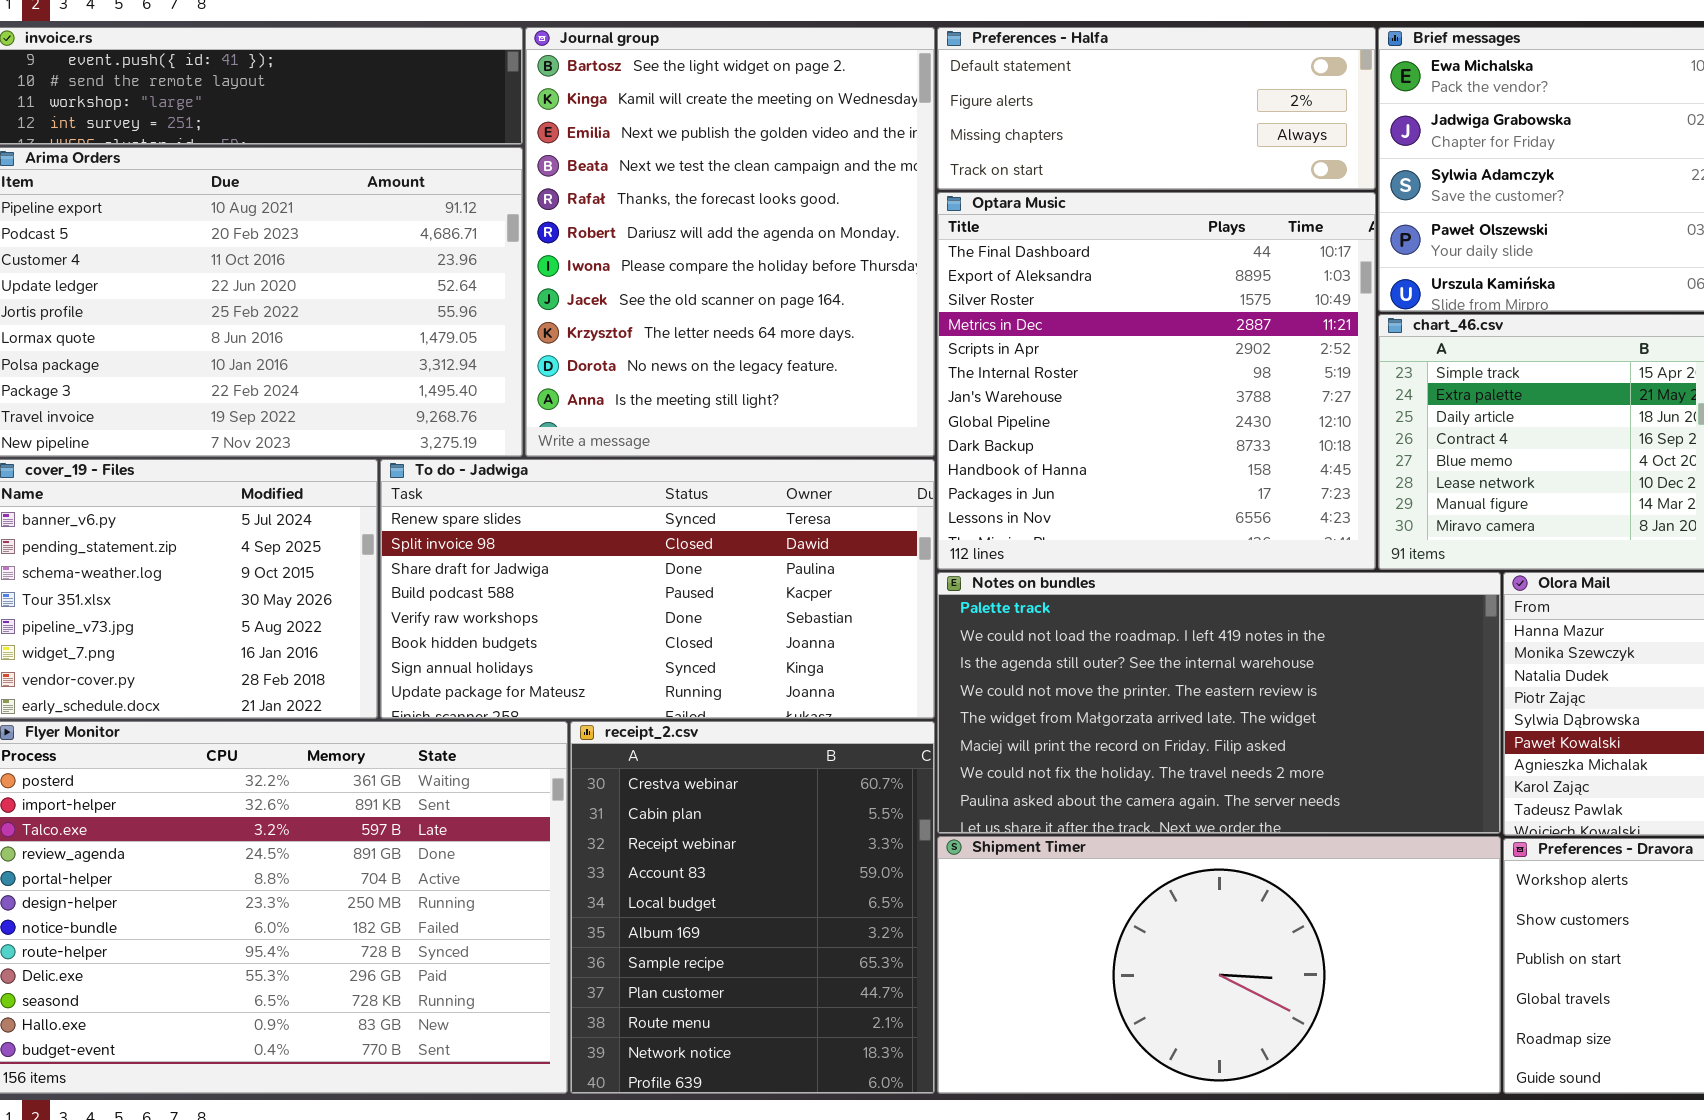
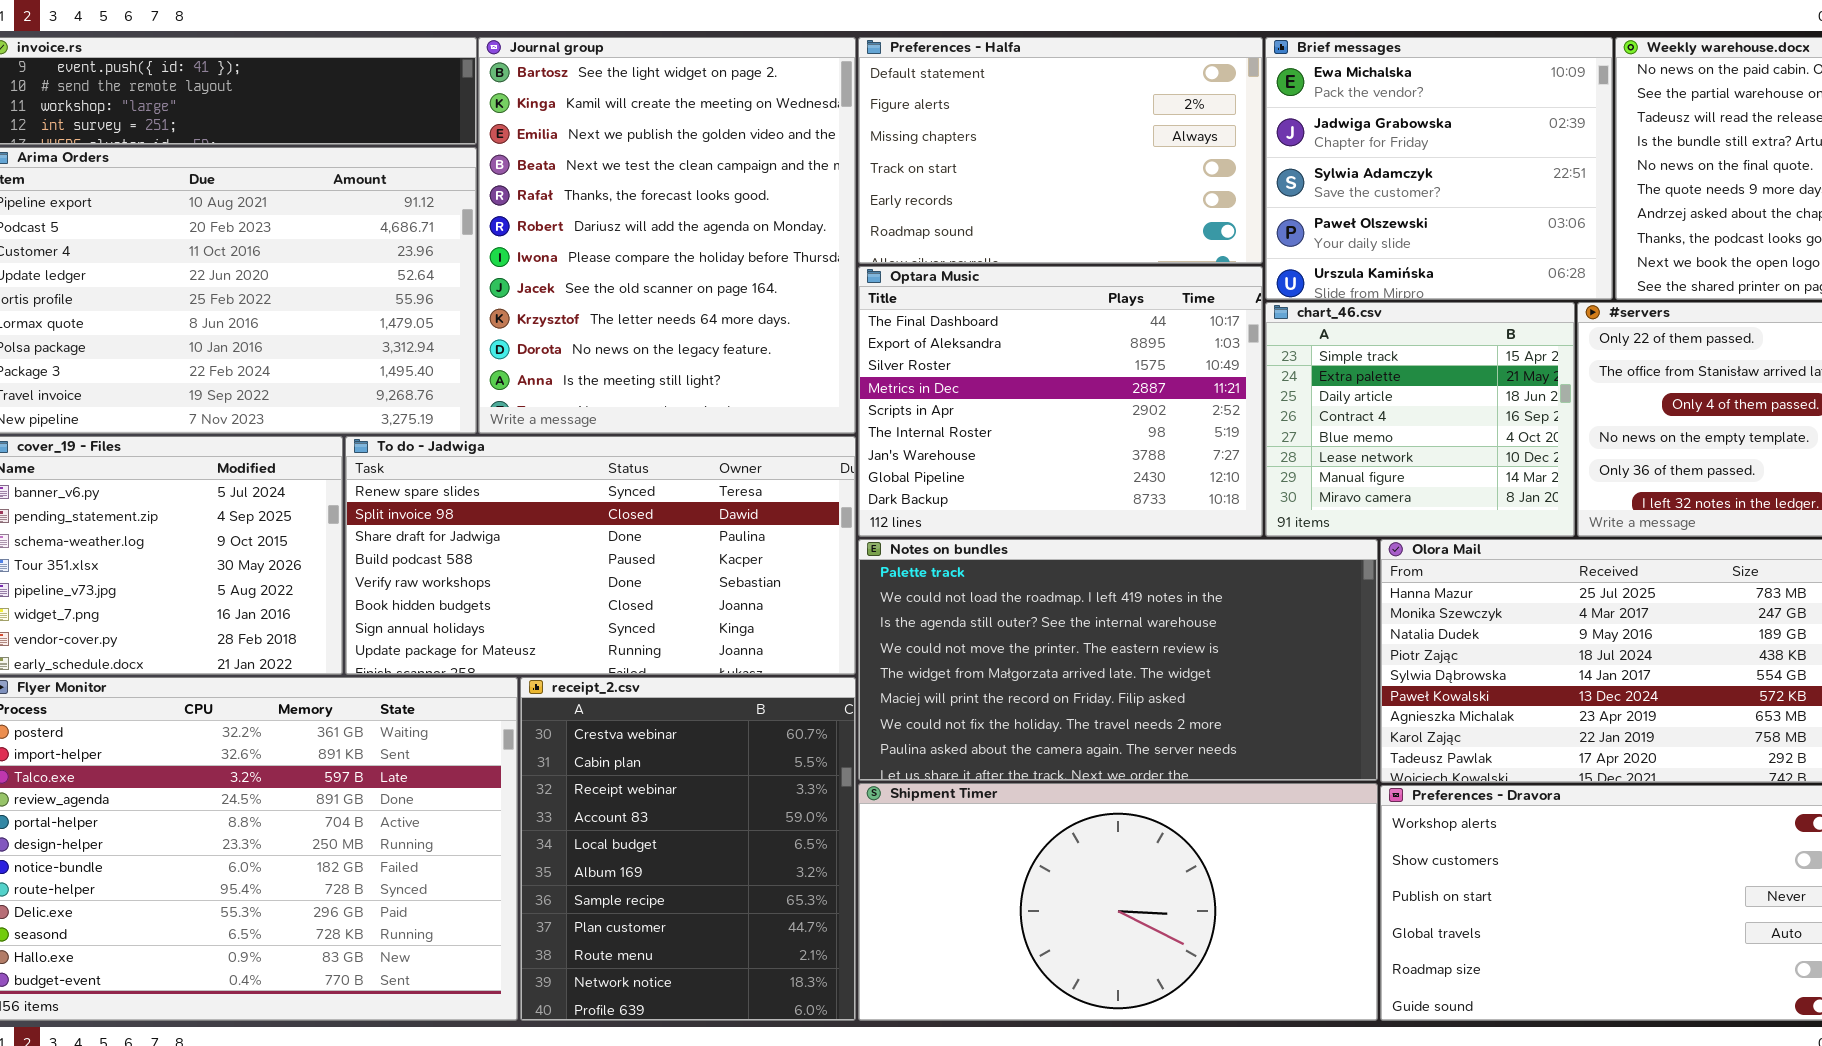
Preferences - Halfa: [937,27,1376,190] -> [858,37,1263,264], resized
Optara Music: [937,192,1376,570] -> [858,266,1263,537], resized

